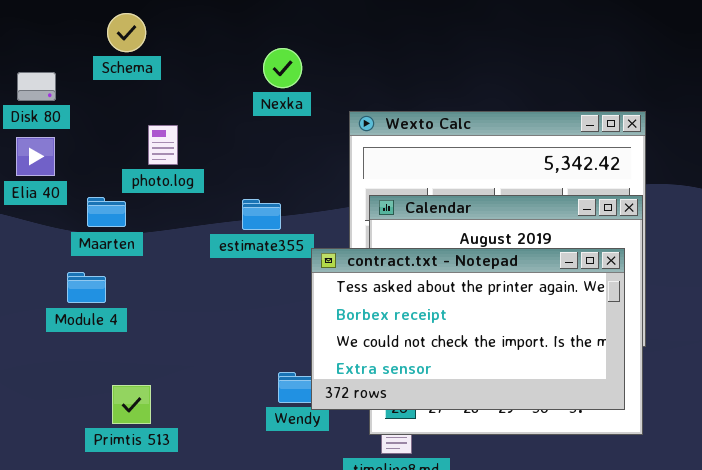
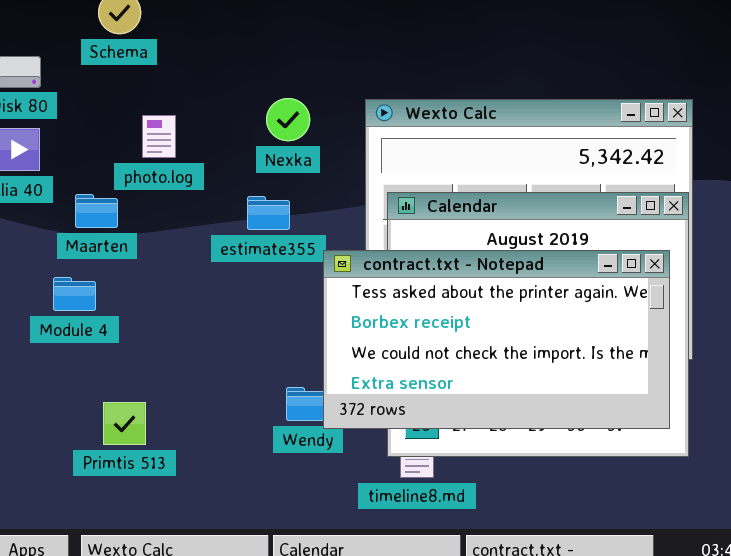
Nexka: [263,48,302,88] -> [266,98,310,141], moved

